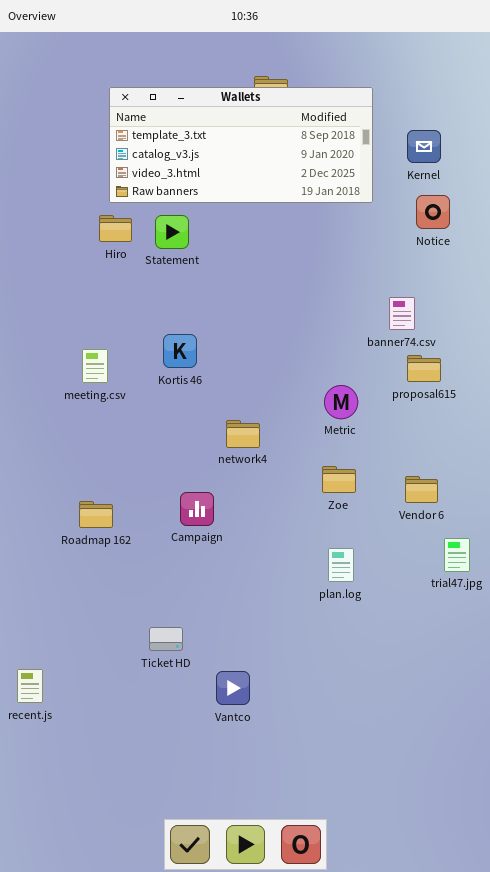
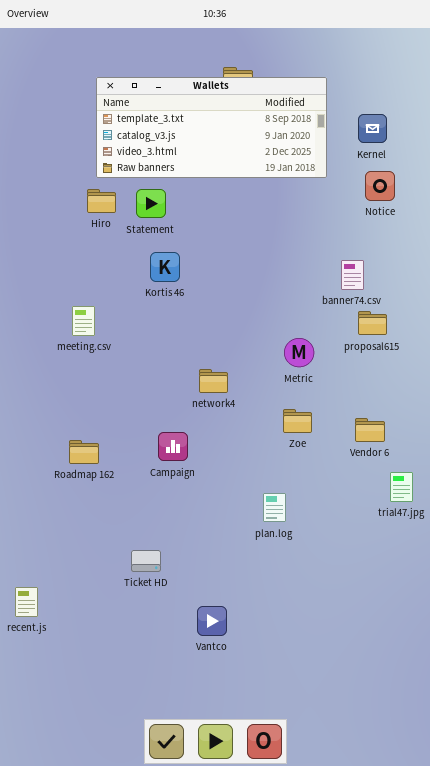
Kortis 46: [163,334,197,368] -> [150,252,180,282], moved
plan.log: [328,548,354,582] -> [263,493,286,522], moved
Vantco: [216,671,250,705] -> [197,606,227,636], moved

